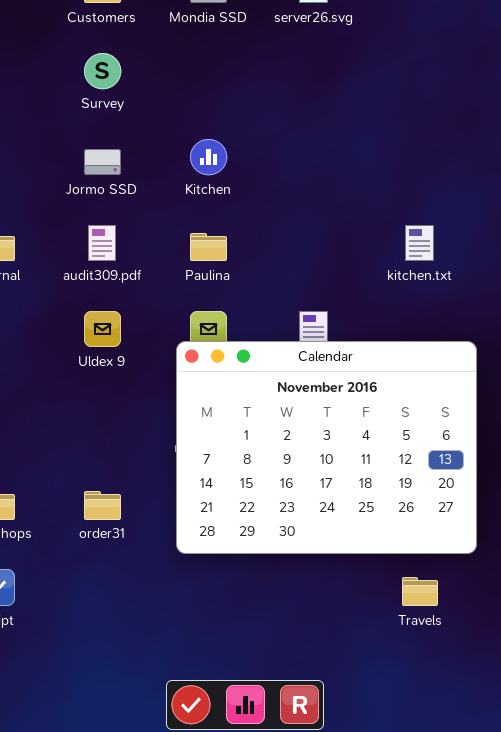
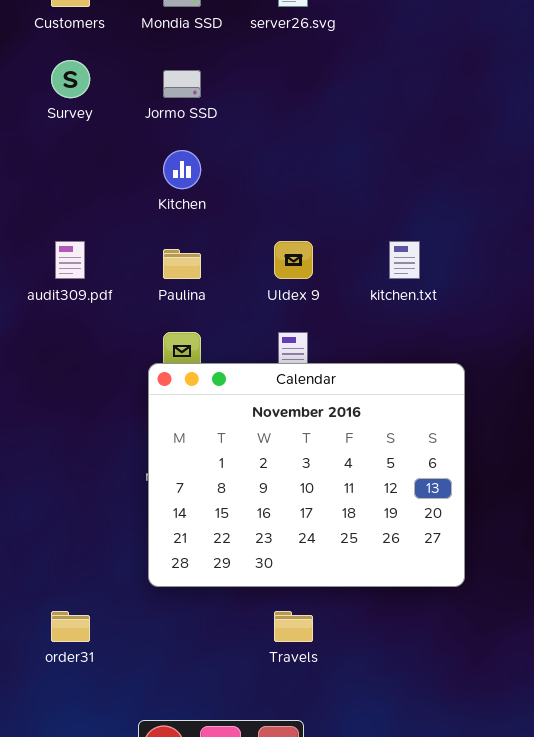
Jormo SSD: [84,149,121,175] -> [163,70,201,98], moved
Uldex 9: [84,311,121,347] -> [274,241,313,279], moved
order31: [84,491,121,520] -> [51,611,90,642], moved
Travels: [402,577,438,606] -> [274,611,313,642], moved

